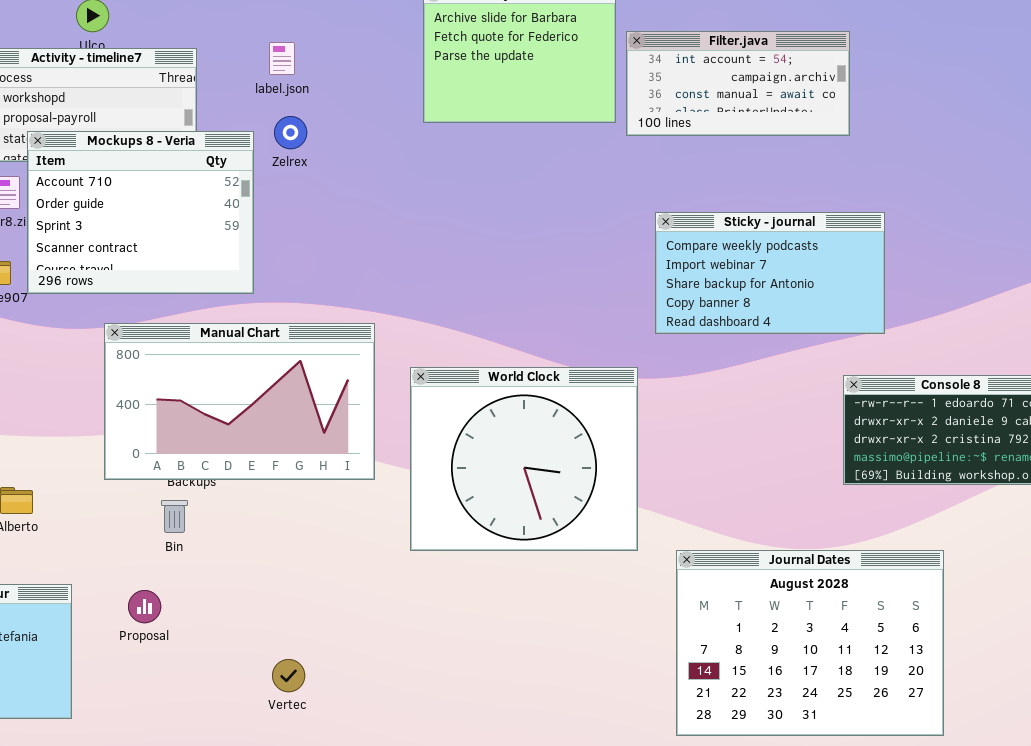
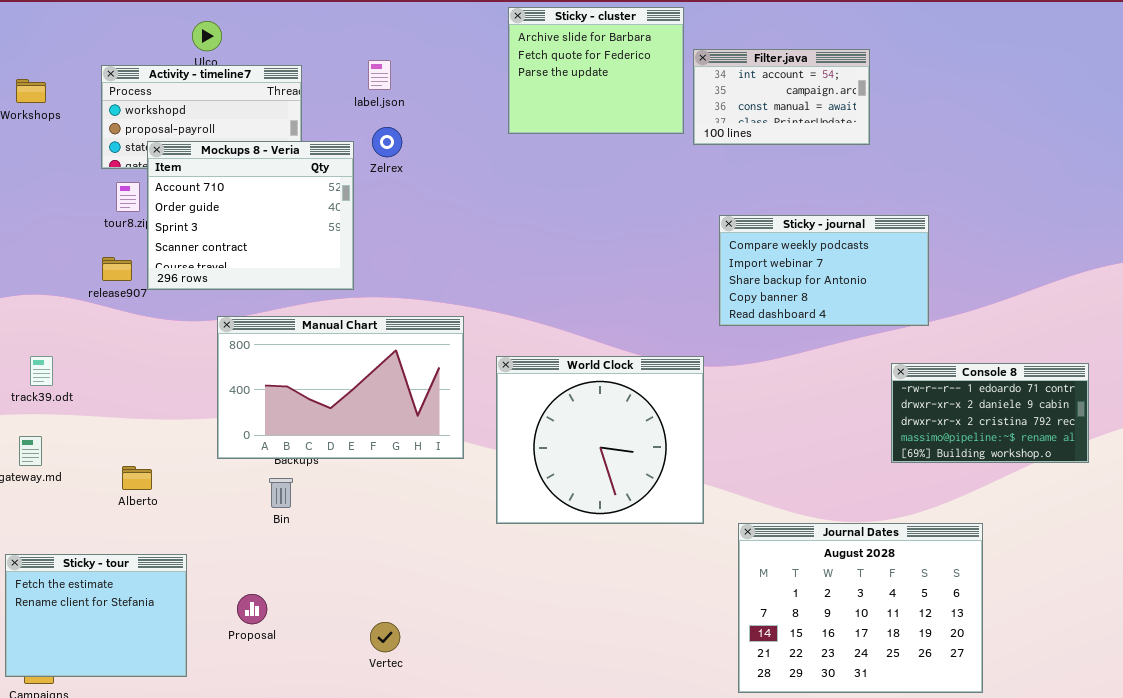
Filter.java: [626,31,850,136] -> [693,49,870,145], resized
Proposal: [128,590,161,623] -> [237,594,267,624], moved

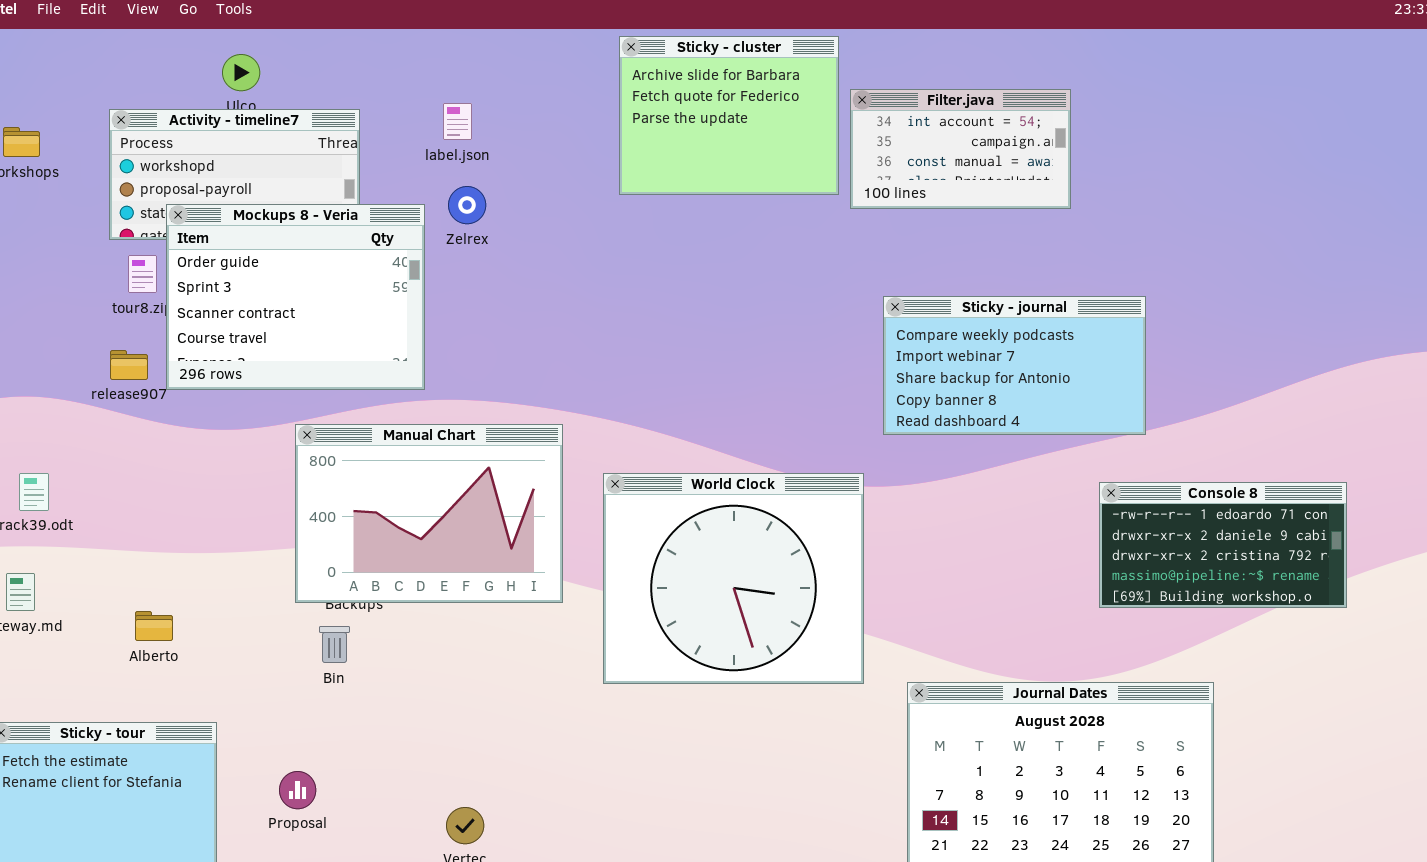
Mockups 8 - Veria: [147,141,354,290] -> [166,204,425,390], scrolled down 1 row
Manual Chart: [217,316,464,459] -> [295,424,563,603], resized

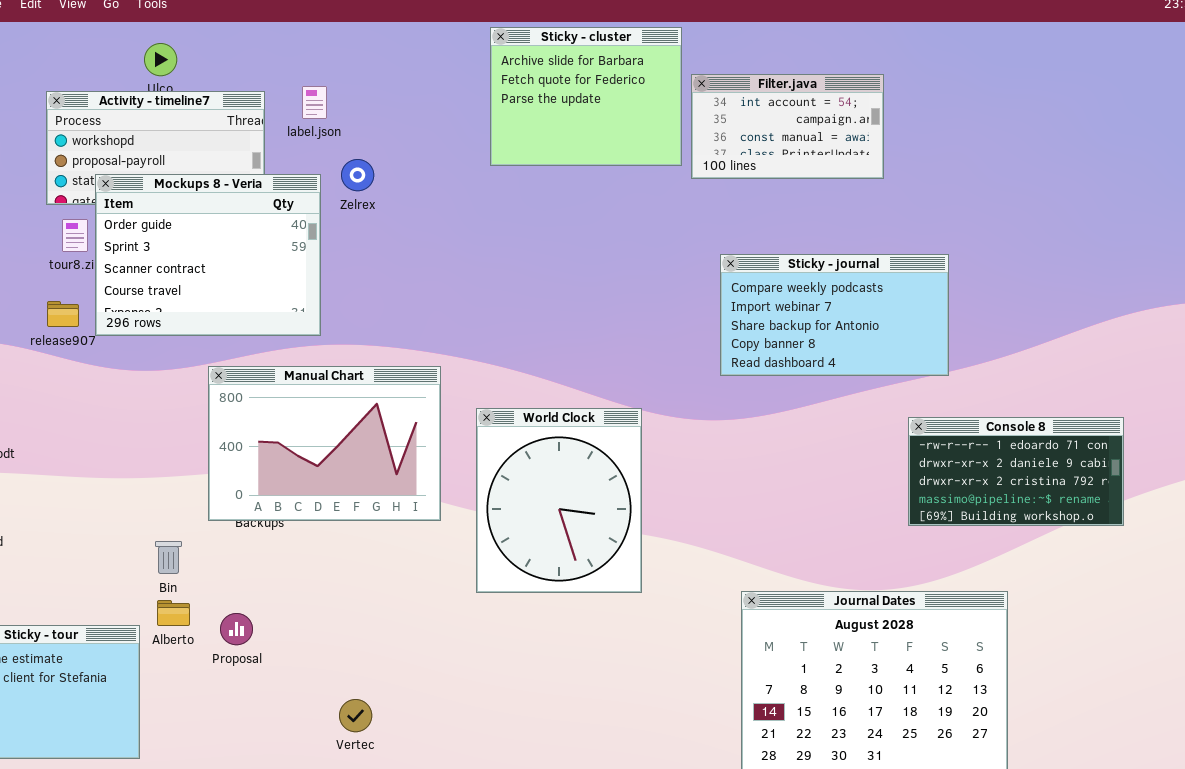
label.json: [443,103,472,140] -> [302,86,327,119], moved
World Clock: [603,473,864,684] -> [476,408,642,593], resized
Alberto: [135,611,173,641] -> [157,600,190,626], moved
Bin: [319,626,350,663] -> [155,541,182,574], moved
Proposal: [279,771,316,809] -> [220,613,253,645], moved

